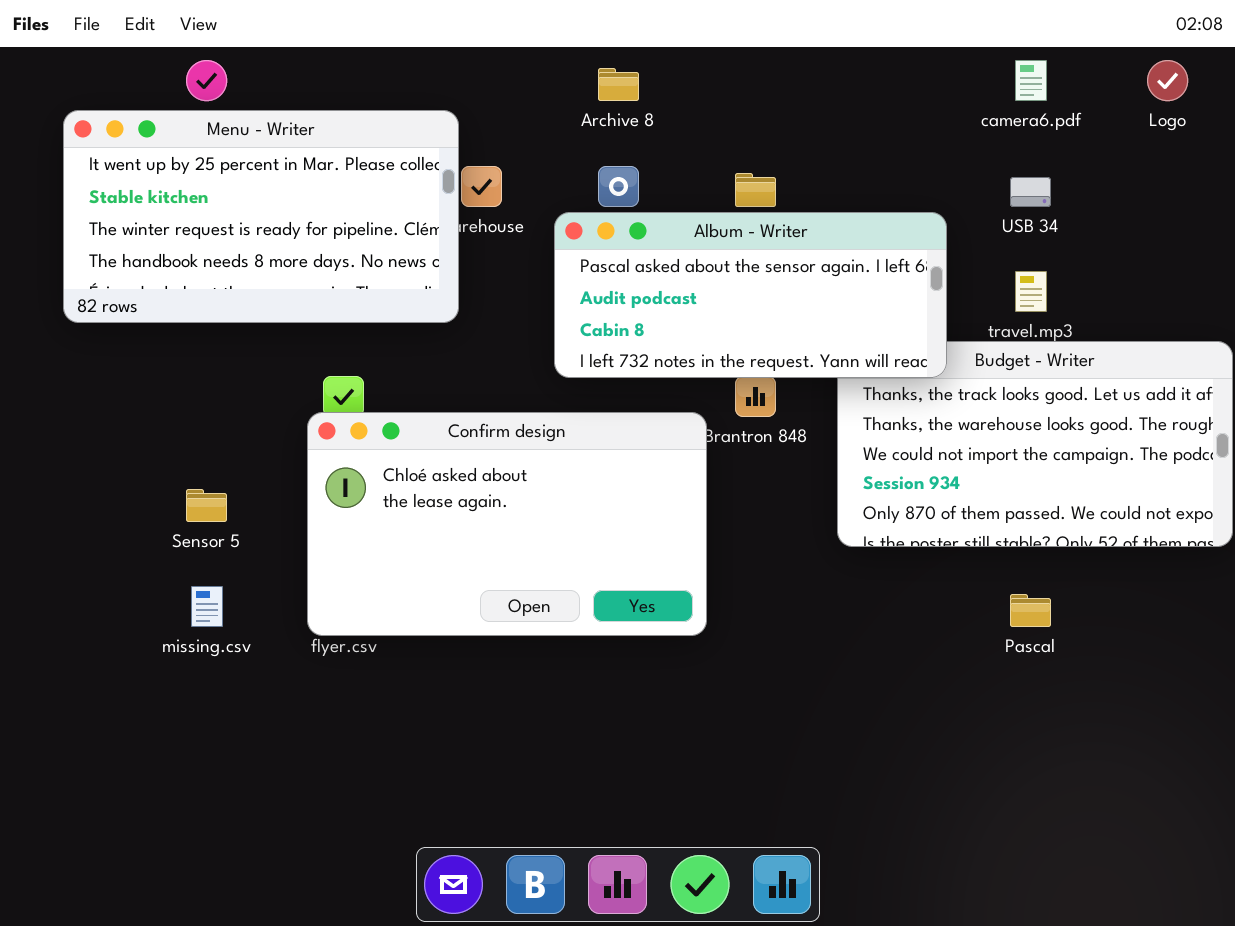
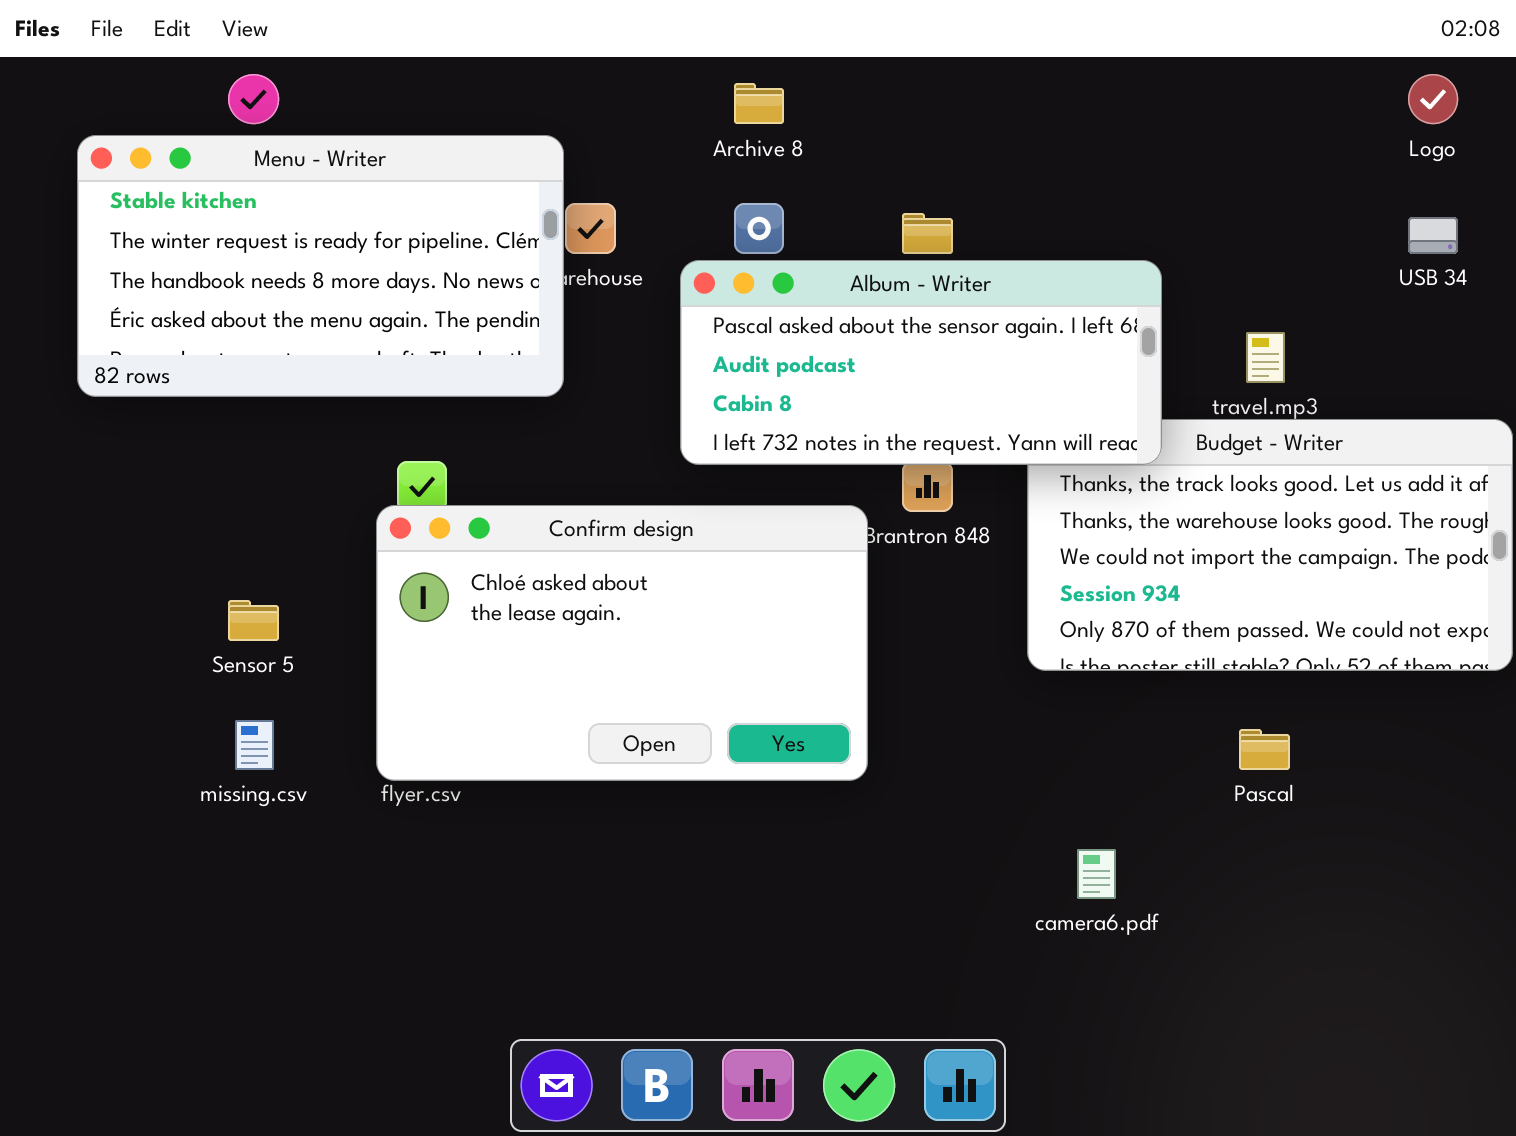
camera6.pdf: [1015,60,1047,101] -> [1077,849,1116,899], moved
Menu - Writer: [63,110,459,323] -> [77,135,564,397], scrolled down 1 row
USB 34: [1010,177,1051,207] -> [1408,217,1458,254], moved

